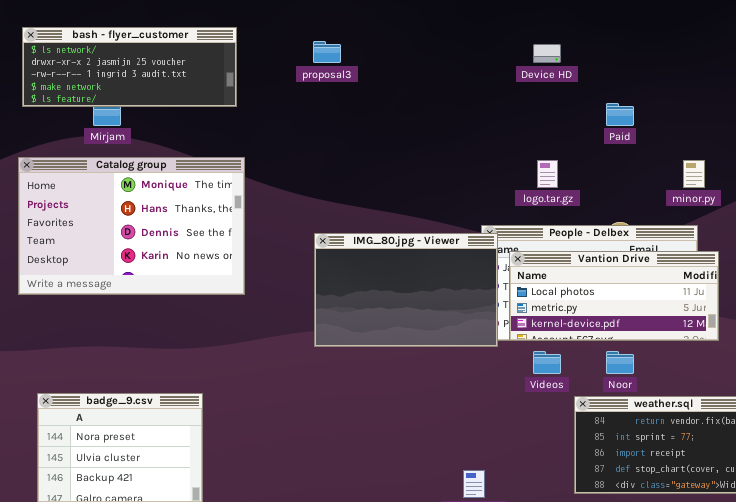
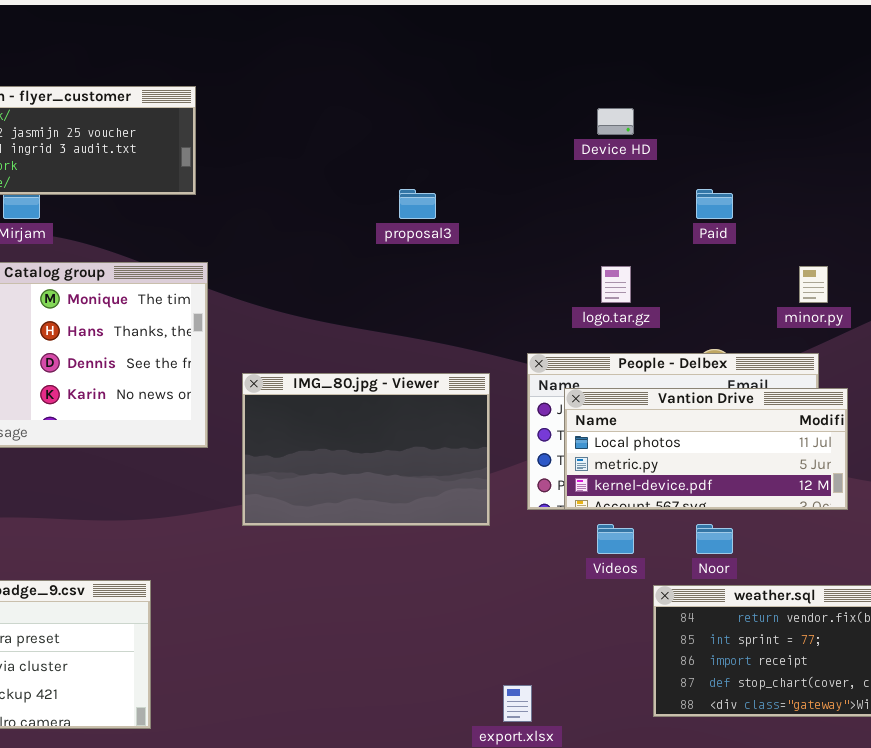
proposal3: [313,41,341,63] -> [399,189,436,219], moved
IMG_80.jpg - Viewer: [314,233,498,347] -> [242,373,490,526], moved

